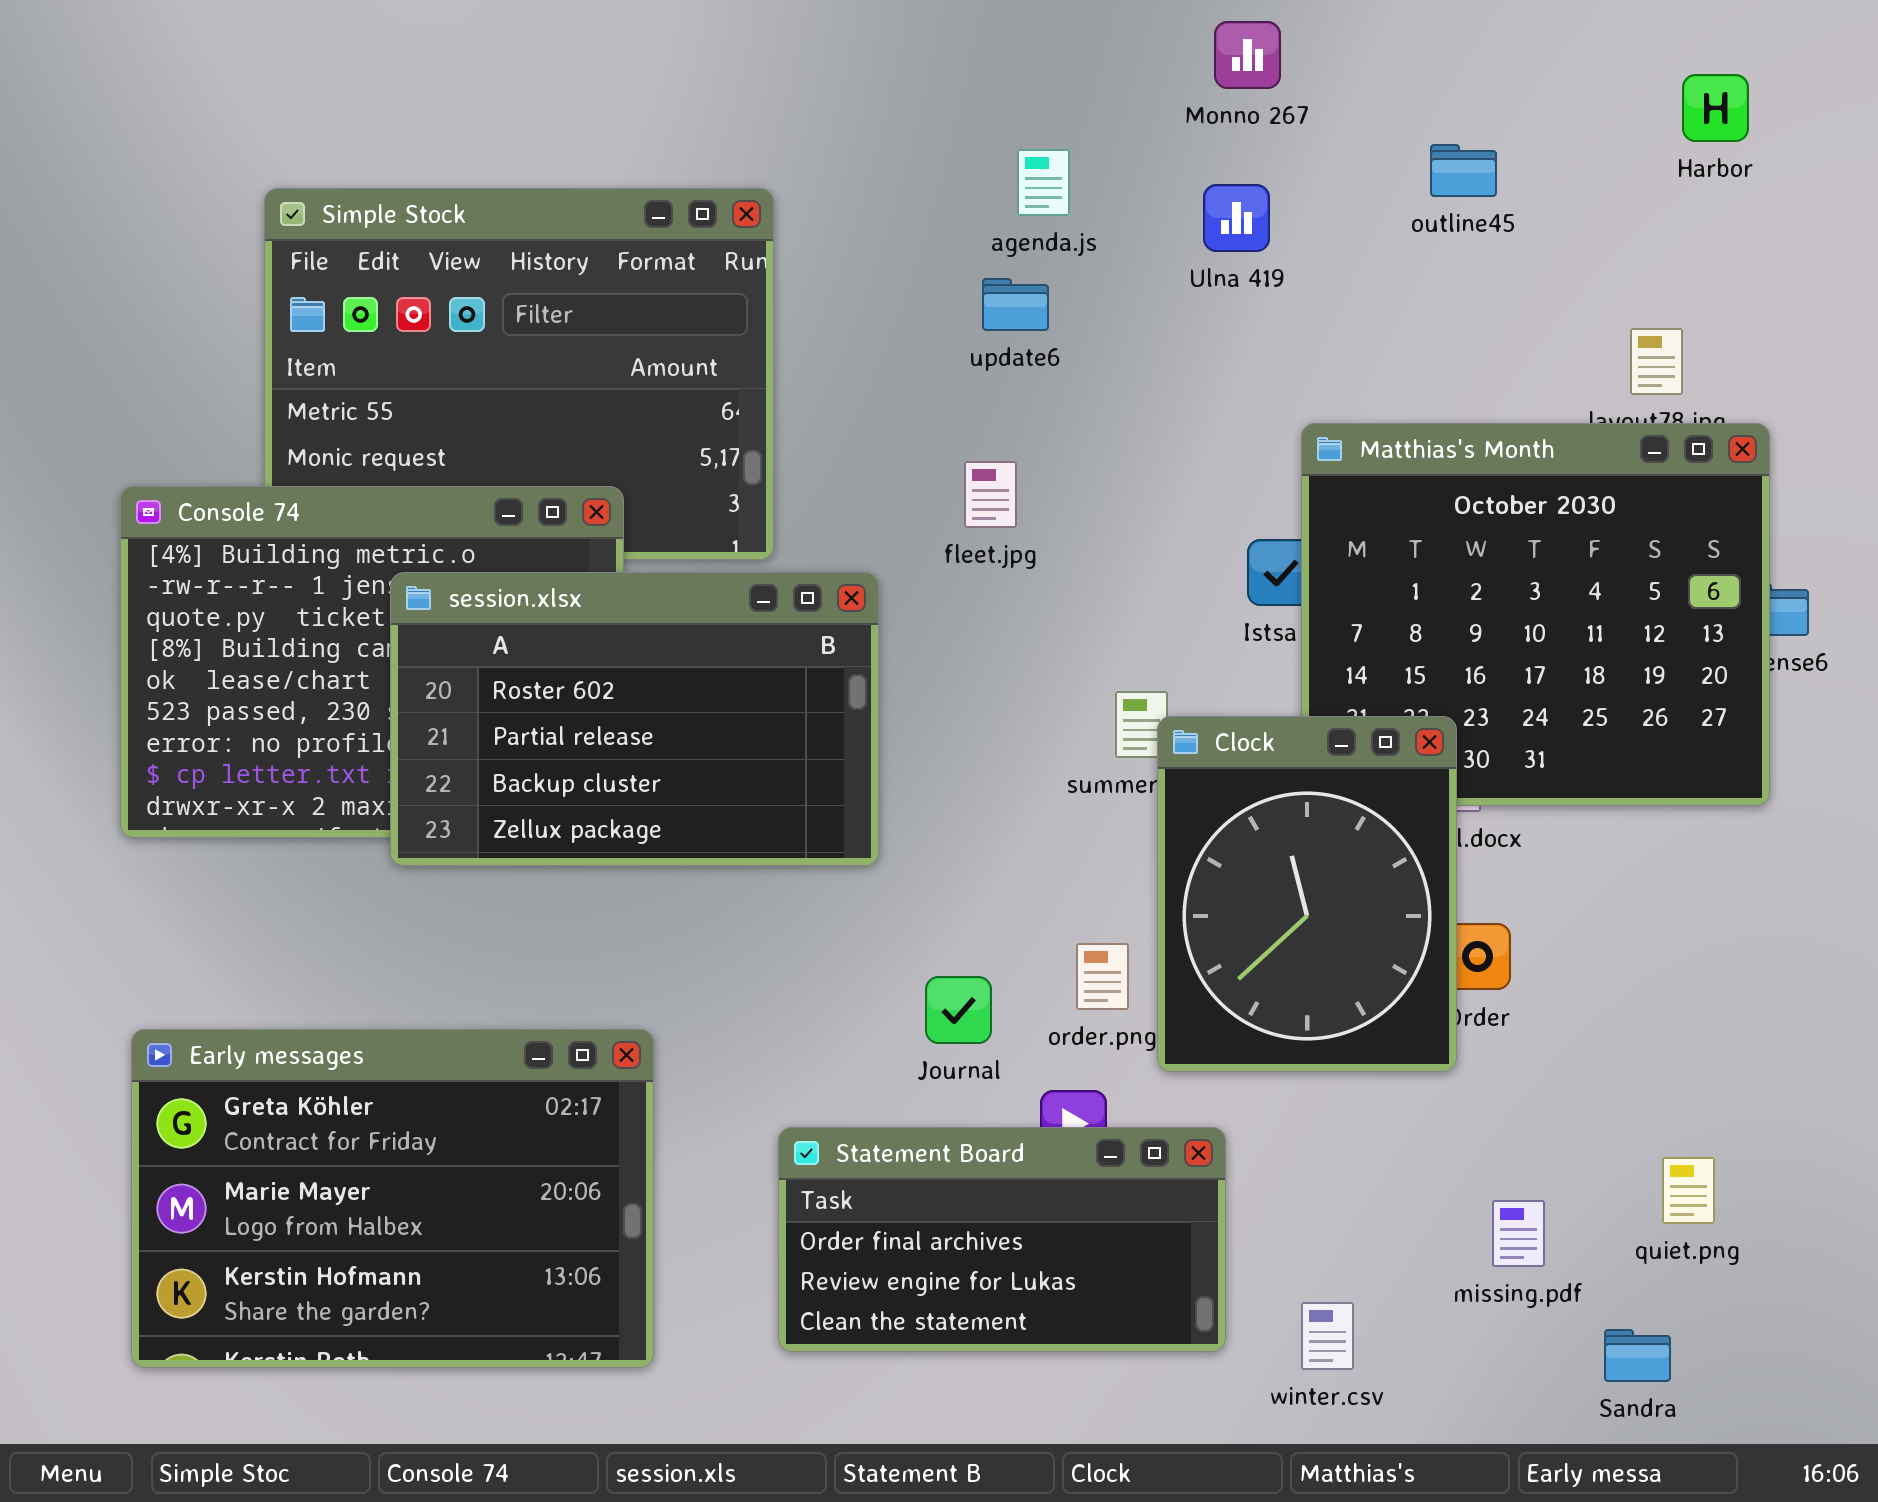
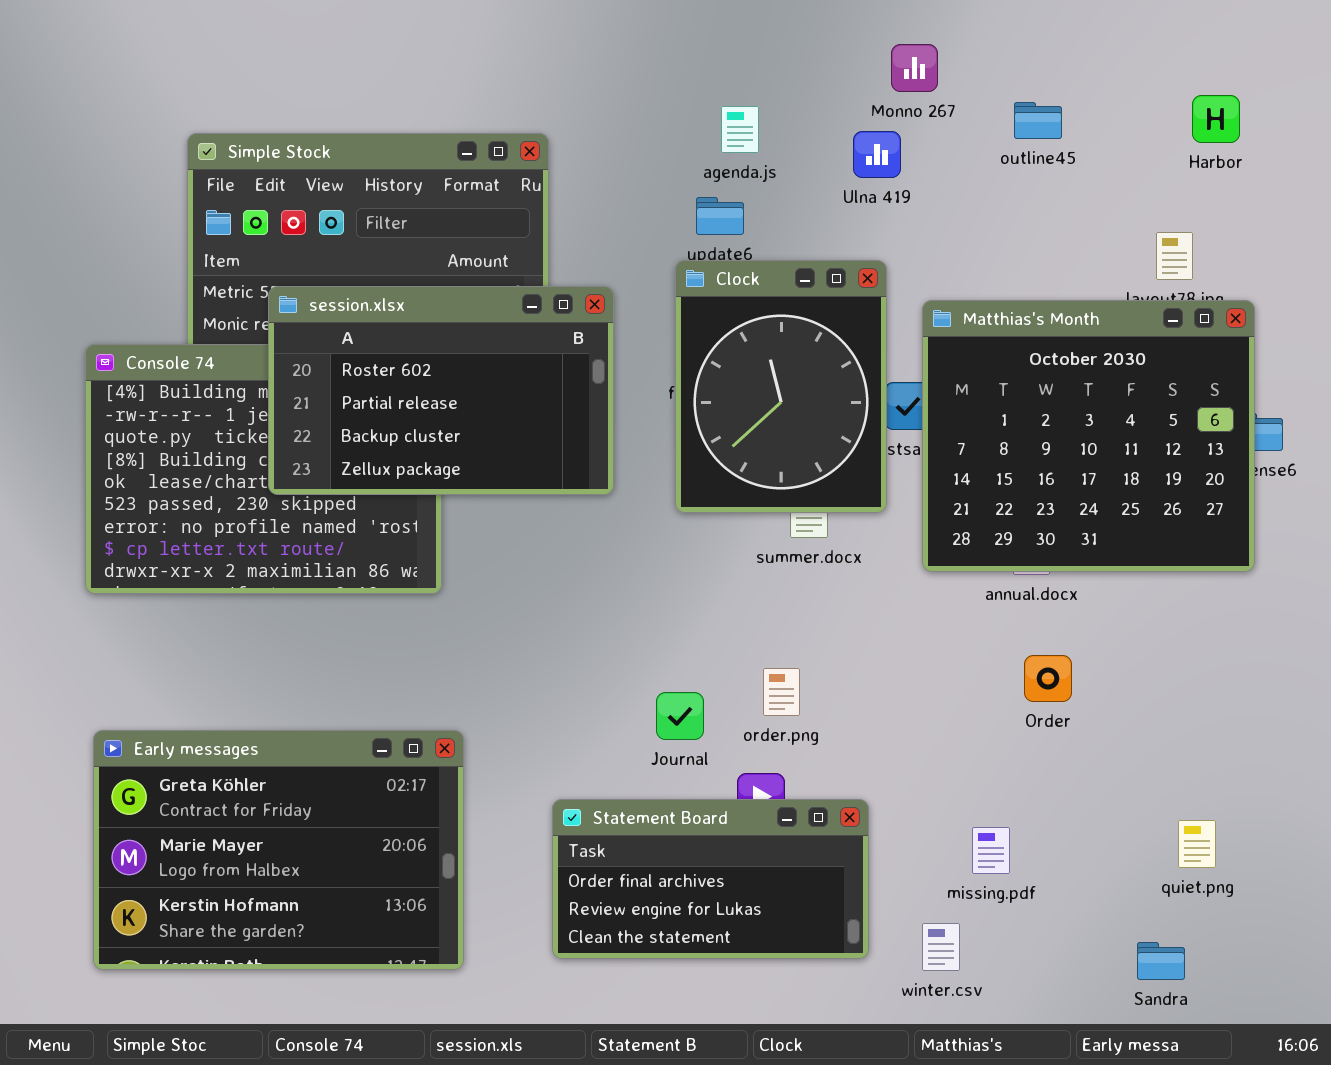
Monno 267: [1214,21,1281,89] -> [891,44,938,92], moved
Harbor: [1682,74,1749,142] -> [1192,95,1240,143], moved
session.xlsx: [390,572,879,866] -> [268,286,614,495], moved
Clock: [1157,716,1457,1072] -> [675,260,887,513], moved
missing.pdf: [1492,1200,1545,1267] -> [972,827,1010,874], moved

